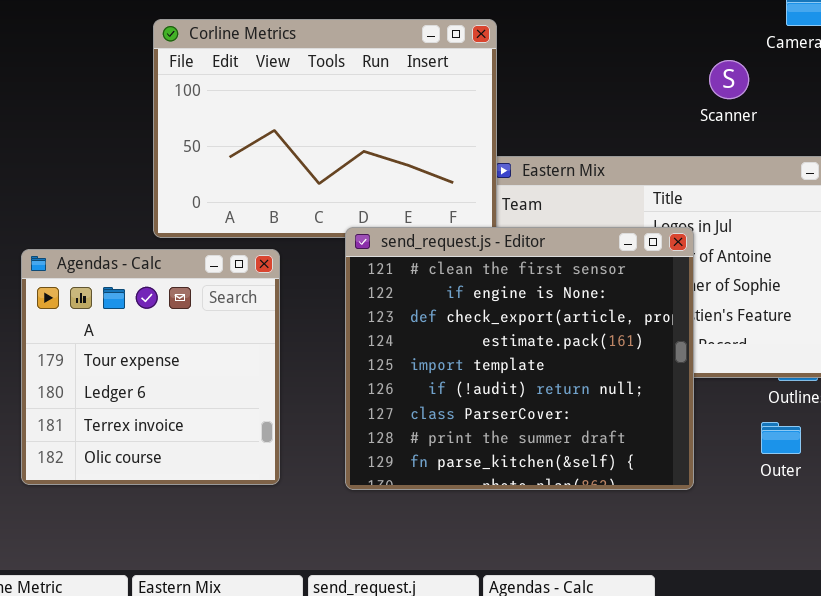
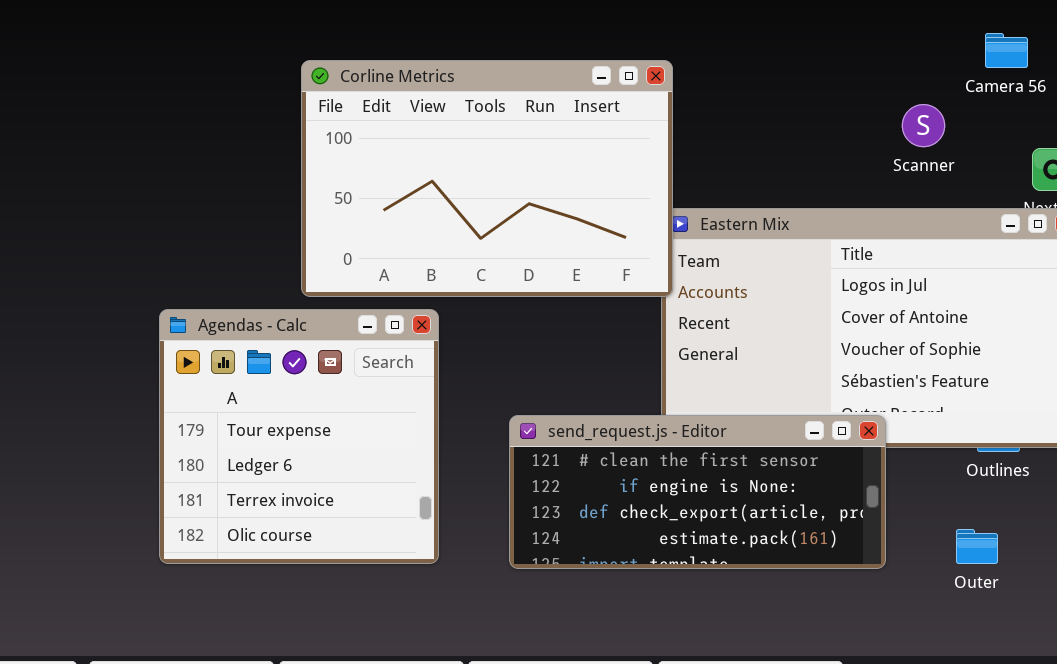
send_request.js - Editor: [345,227,694,490] -> [509,415,886,569], resized
Outer: [761,422,801,454] -> [956,529,998,564], moved

